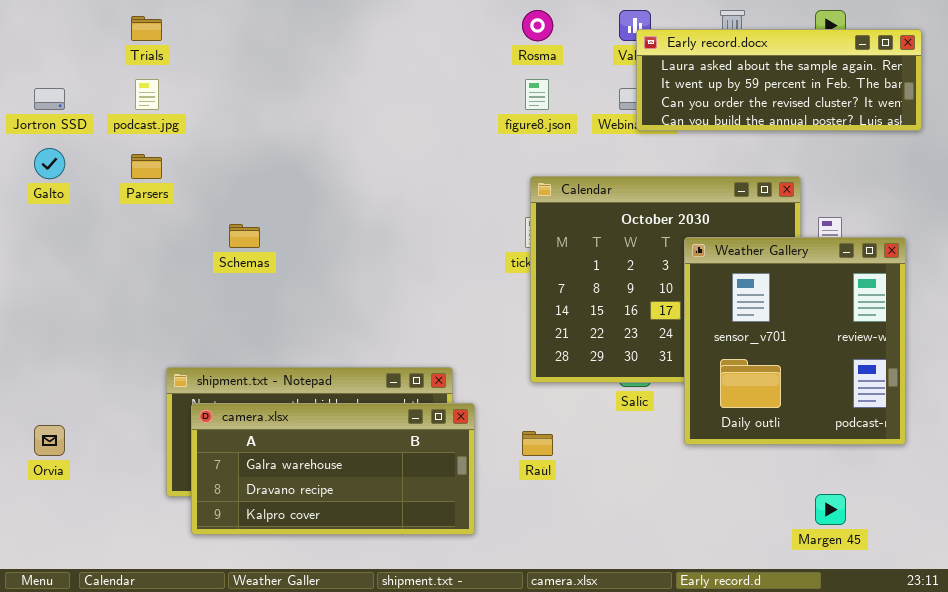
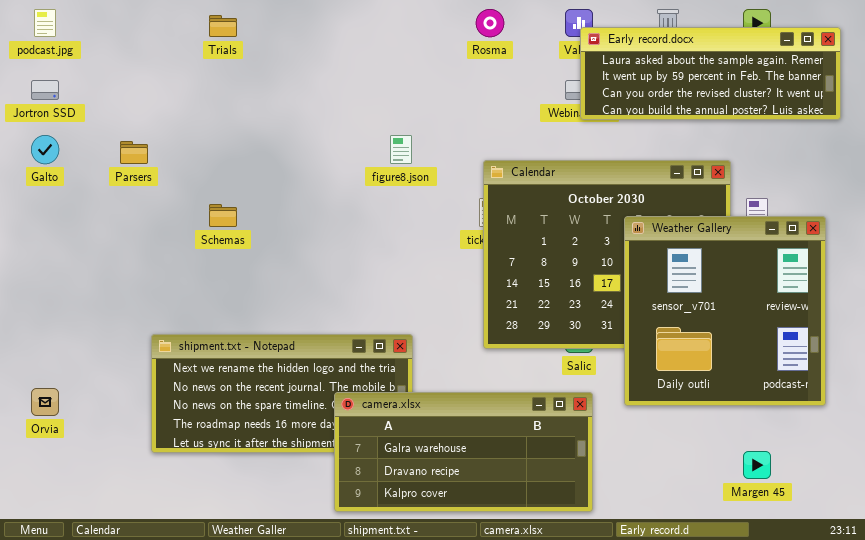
Trials: [131,16,162,41] -> [209,15,237,37], moved
podcast.jpg: [135,79,159,110] -> [34,9,56,37], moved
figure8.json: [525,79,549,110] -> [390,135,412,164], moved
camera.xlsx: [191,403,475,535] -> [334,392,593,512], moved

